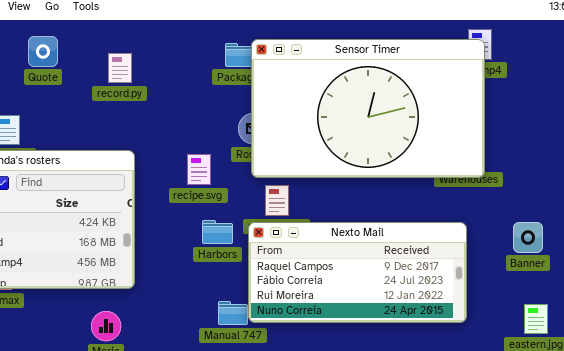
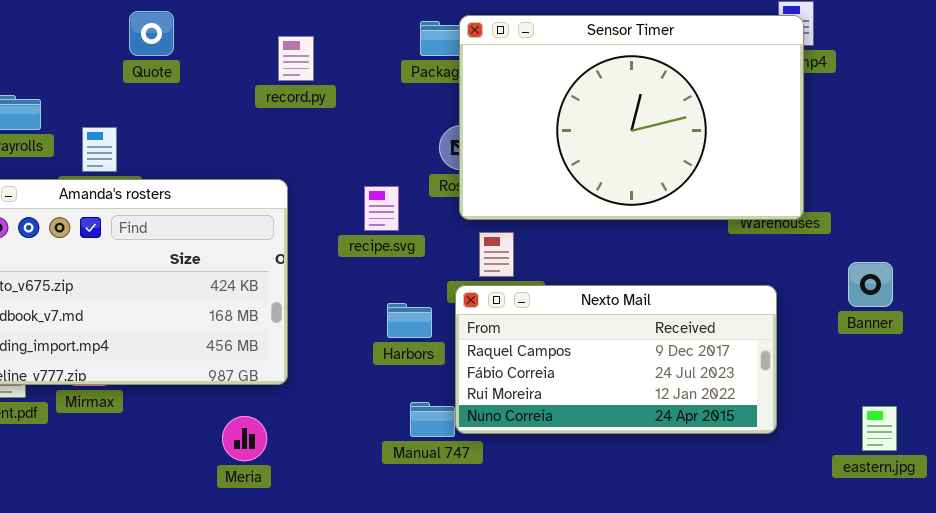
record.py: [108,53,132,83] -> [278,36,314,81], moved
Harbors: [202,220,233,244] -> [387,303,432,338], moved
Banner: [513,222,543,253] -> [848,262,893,307], moved

